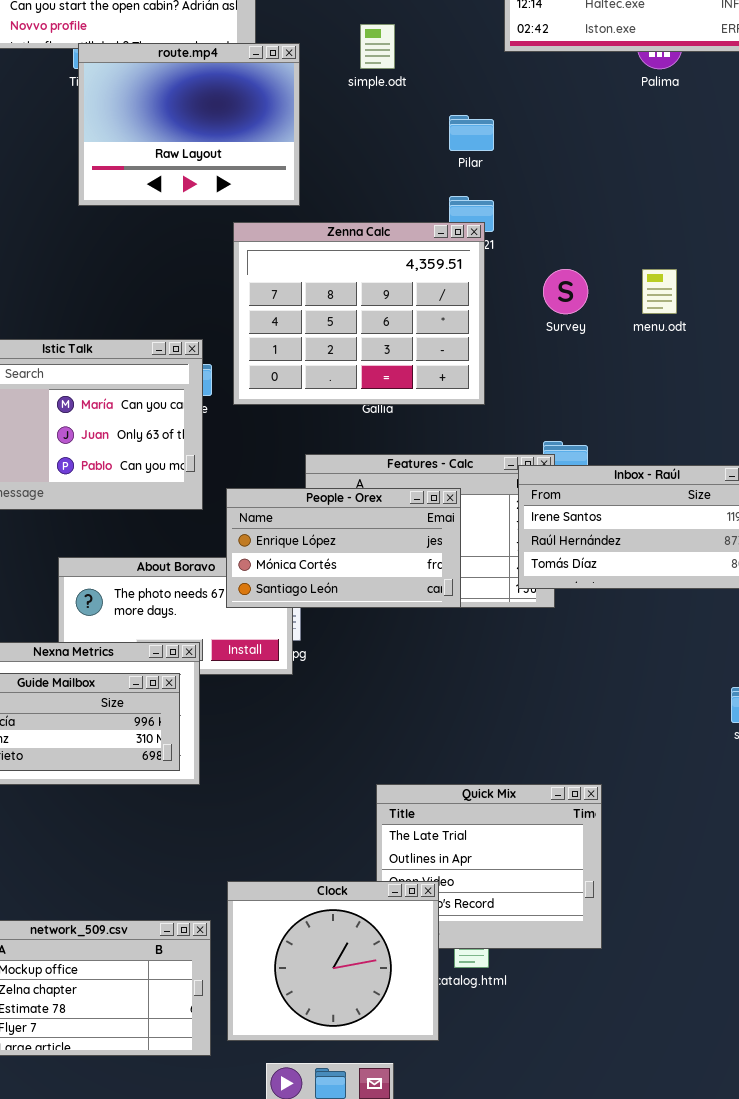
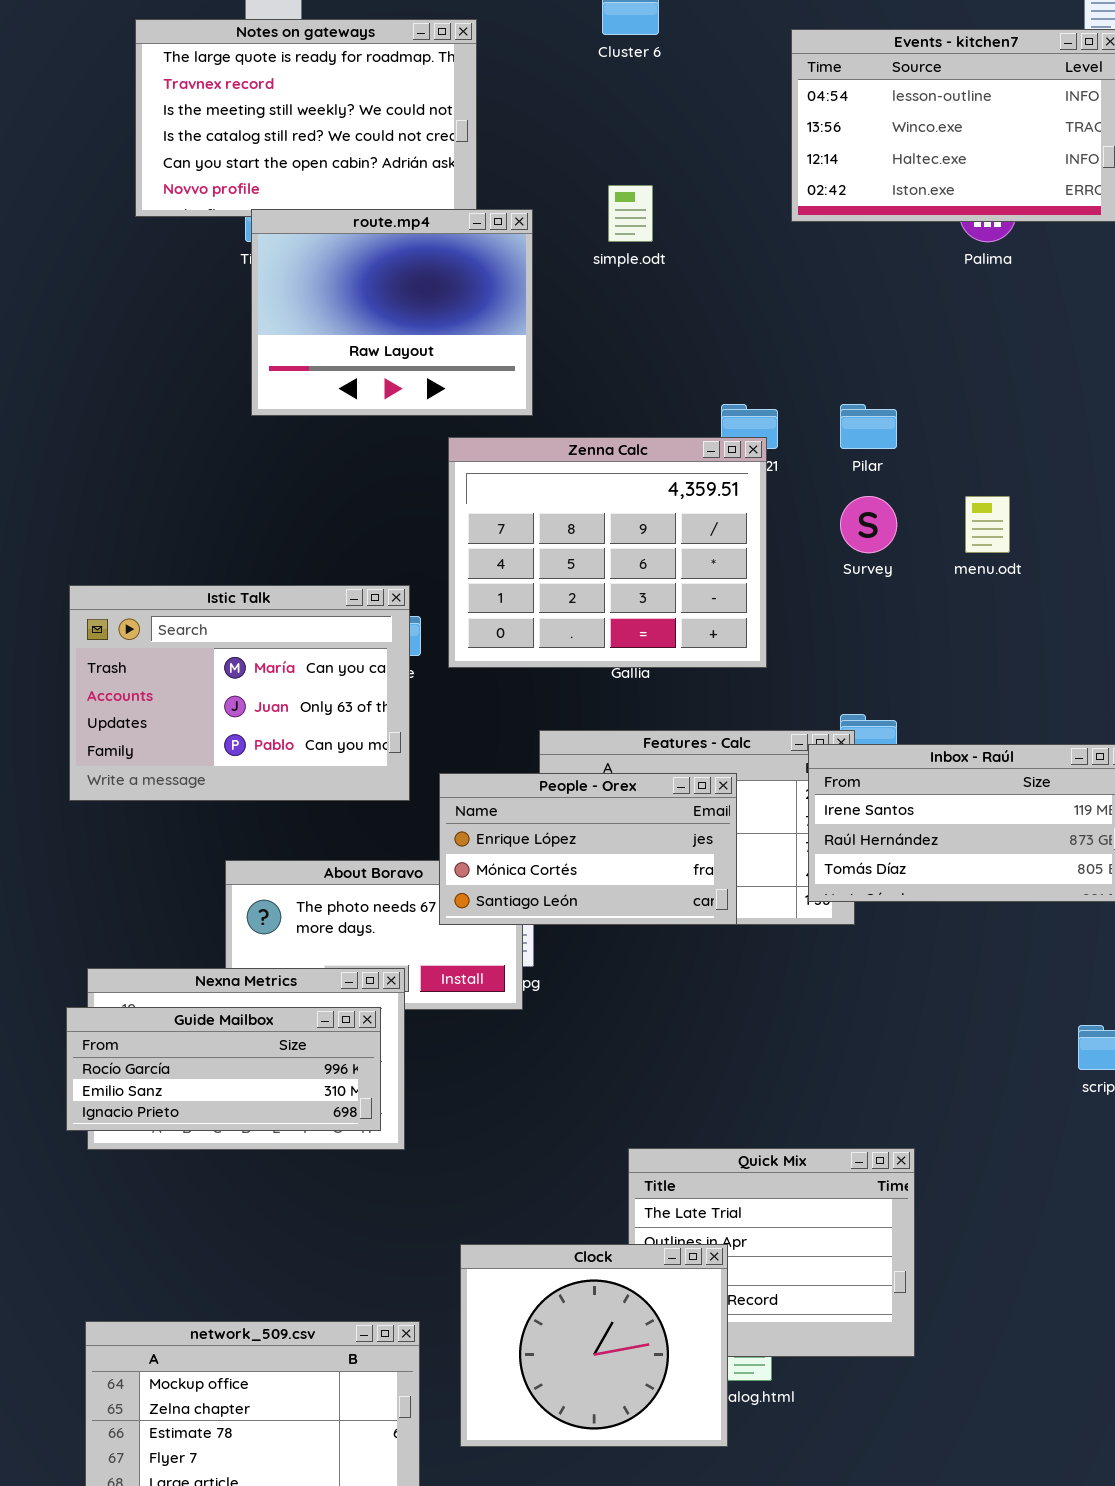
Pilar: [449,115,494,151] -> [840,404,897,449], moved
Clock: [227,881,439,1041] -> [460,1244,728,1447], moved

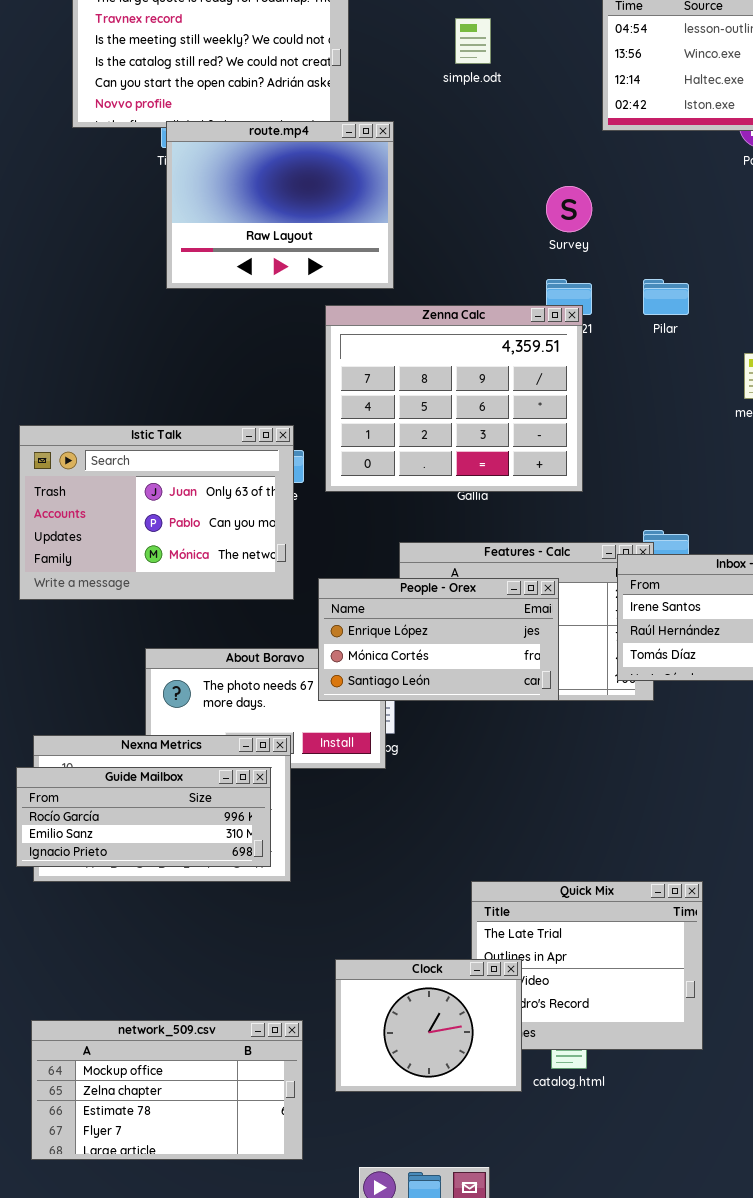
simple.odt: [608,185,653,242] -> [455,18,491,64], moved
Survey: [840,496,897,553] -> [546,186,592,232], moved
Istic Talk: [69,585,410,801] -> [19,425,294,600], scrolled down 1 row
Clock: [460,1244,728,1447] -> [335,959,522,1092], resized

